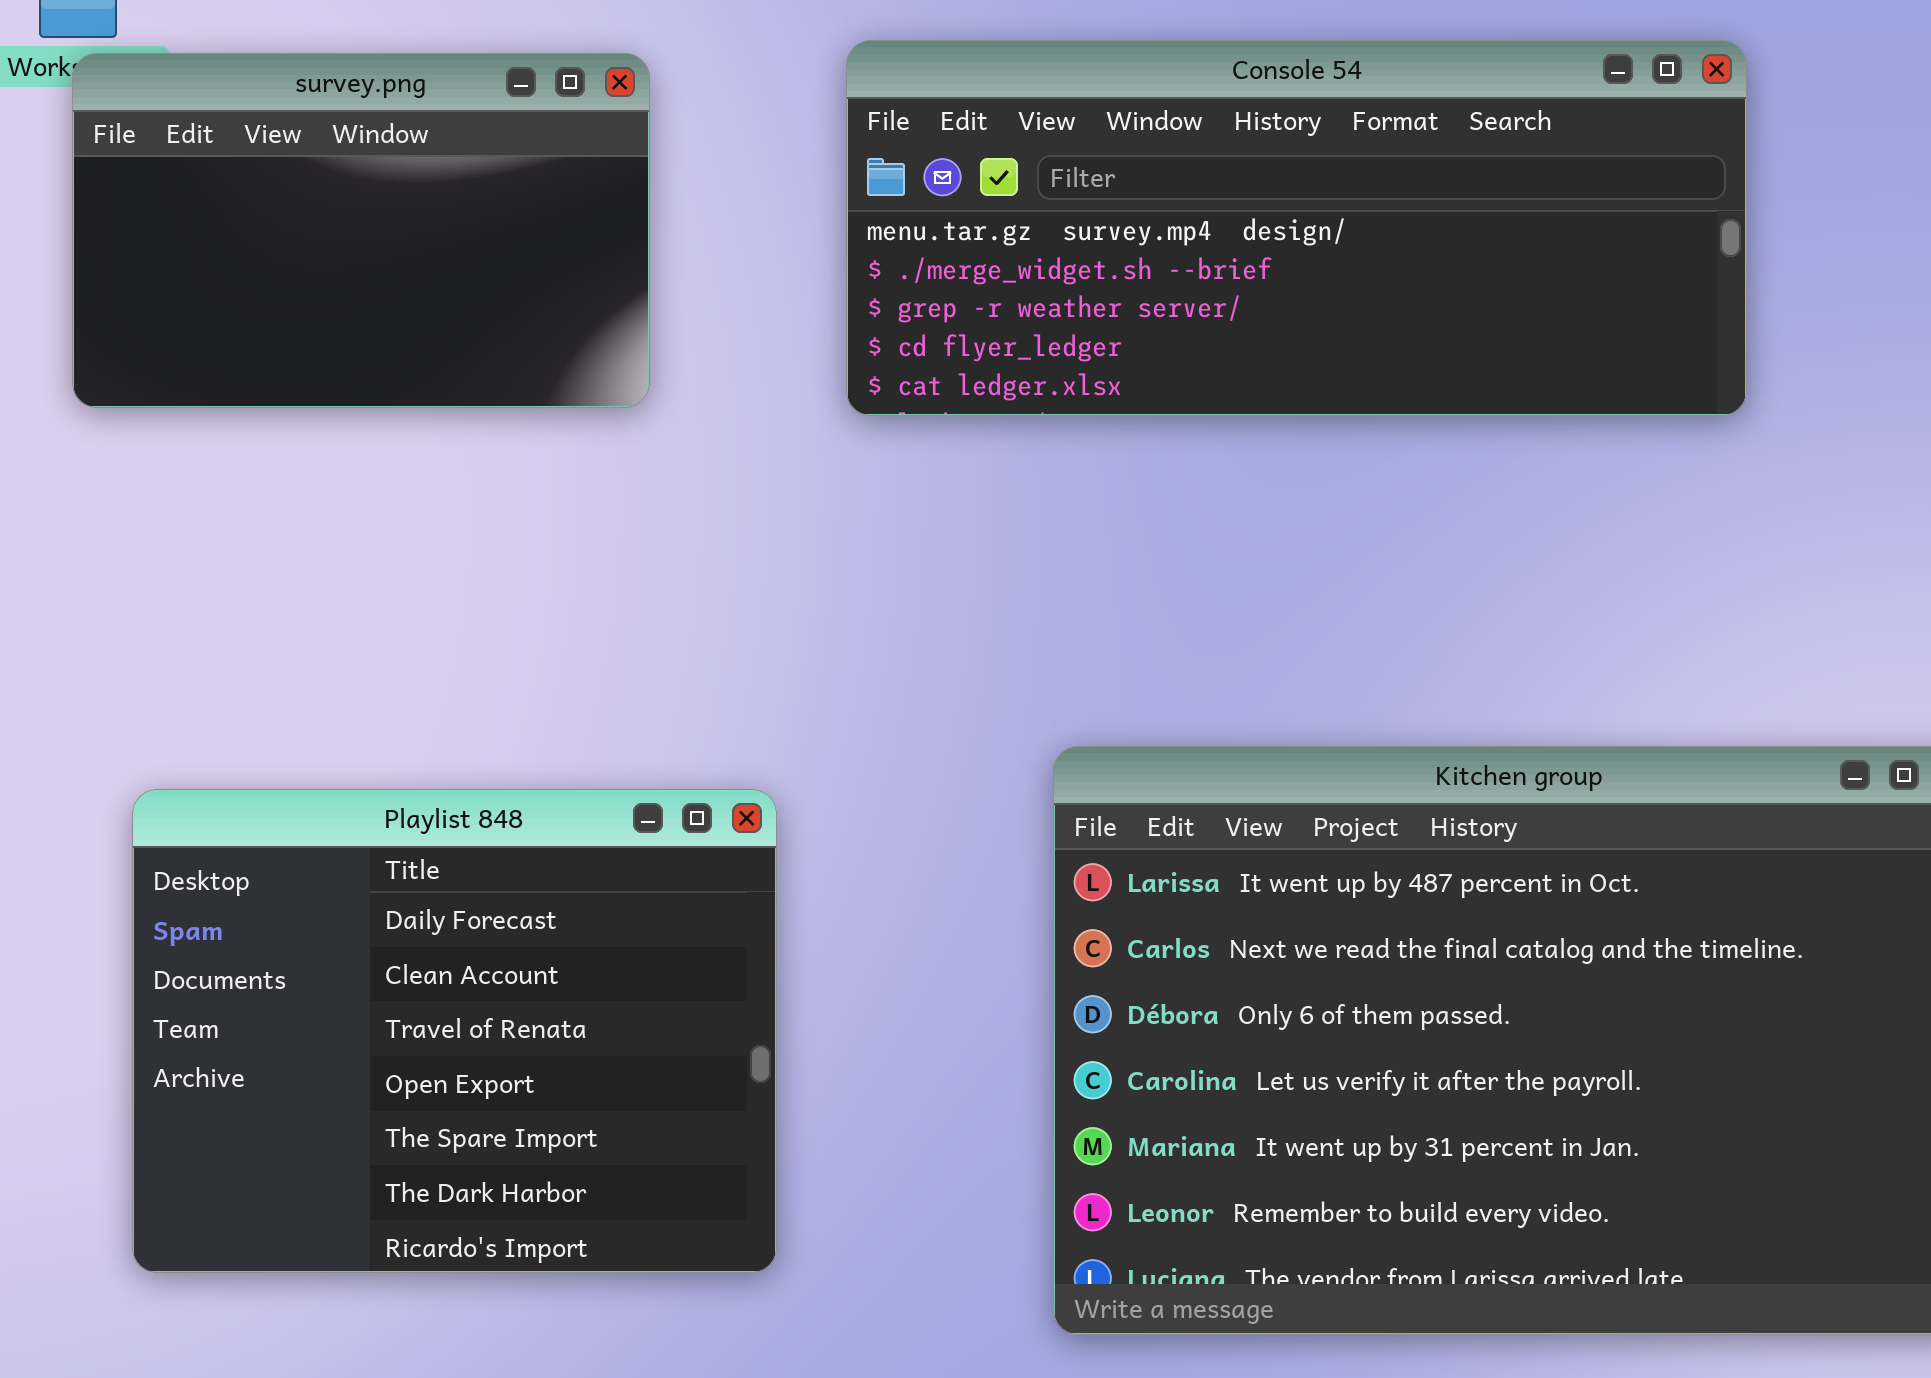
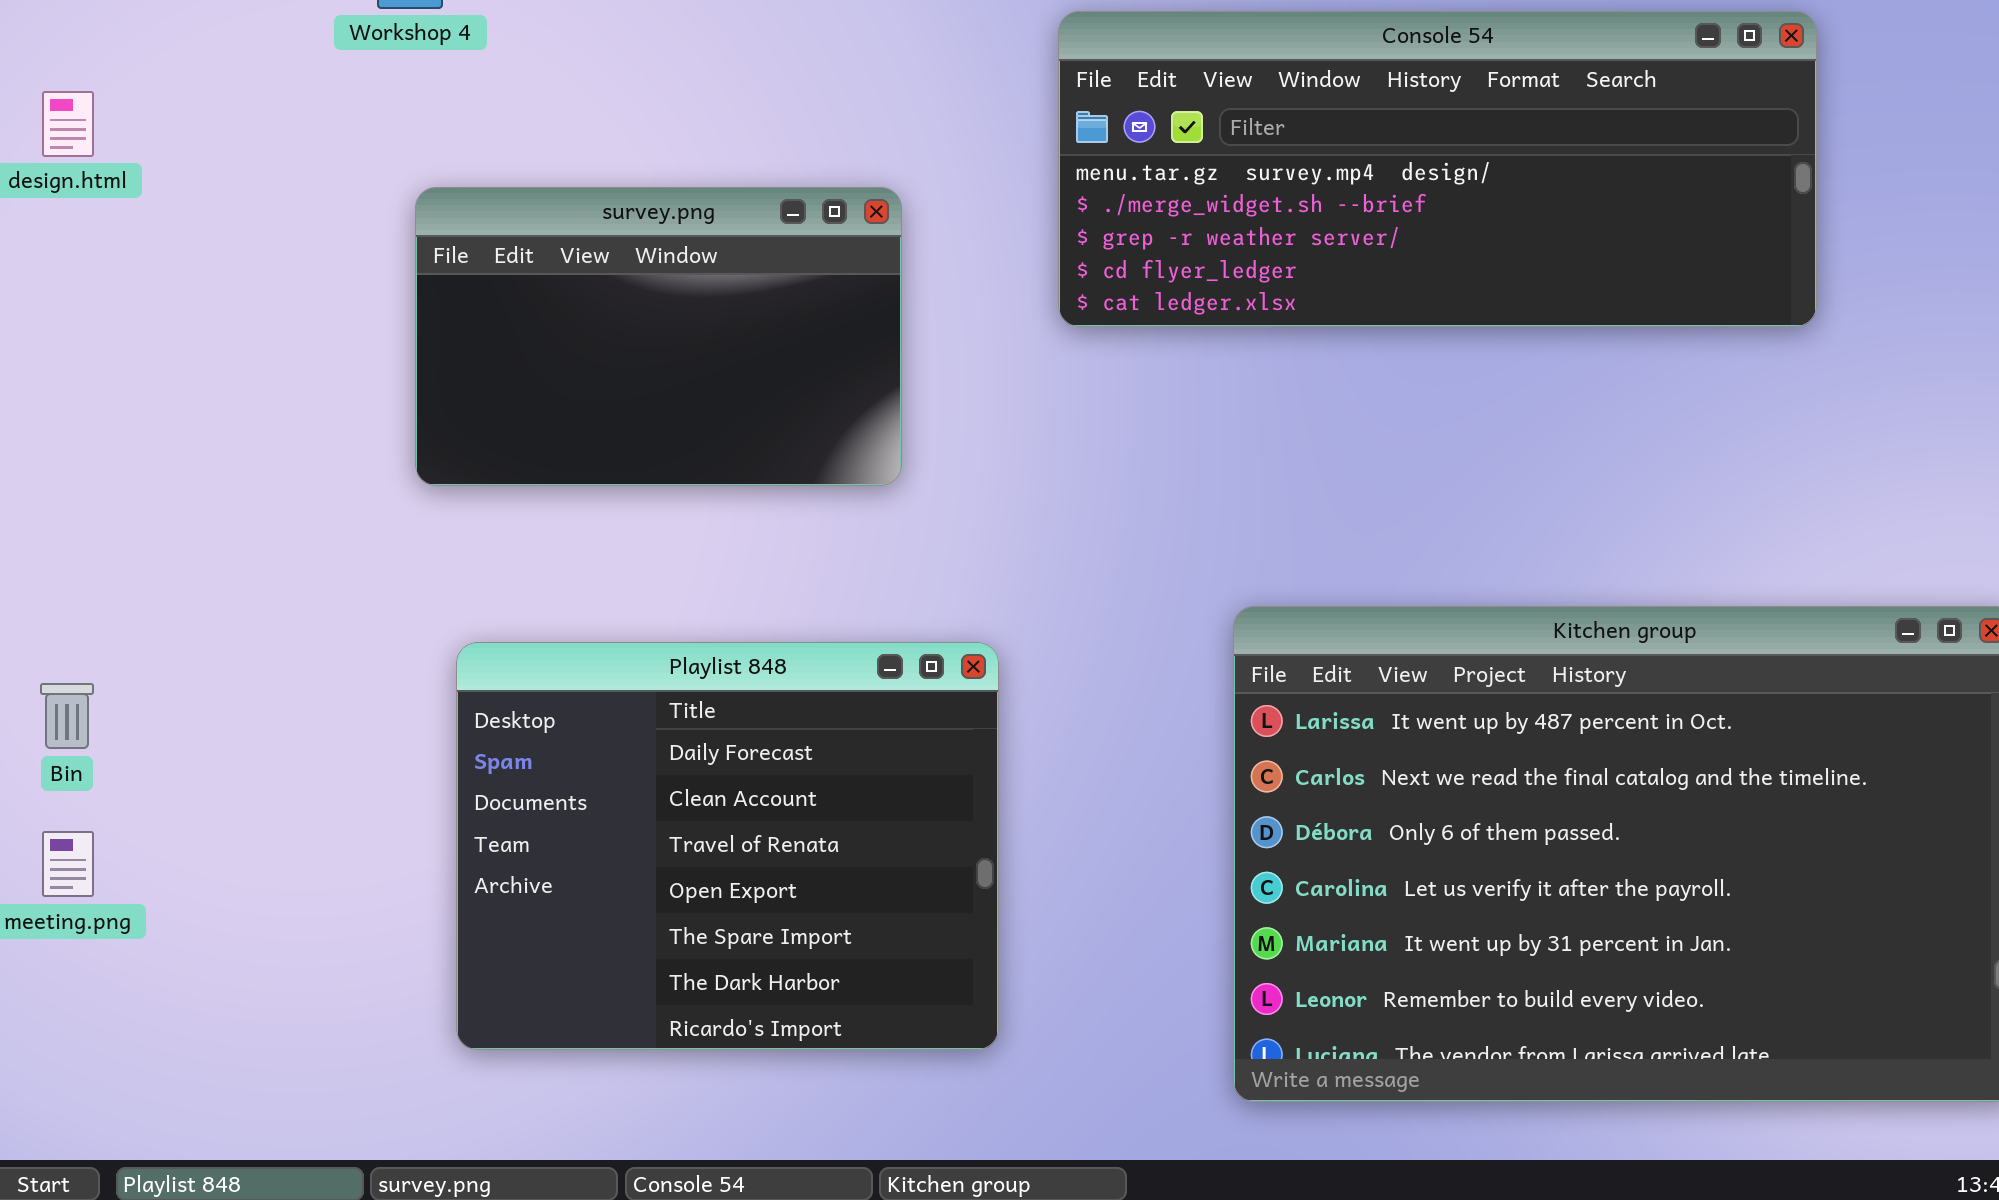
survey.png: [72,53,650,408] -> [415,187,902,486], moved

